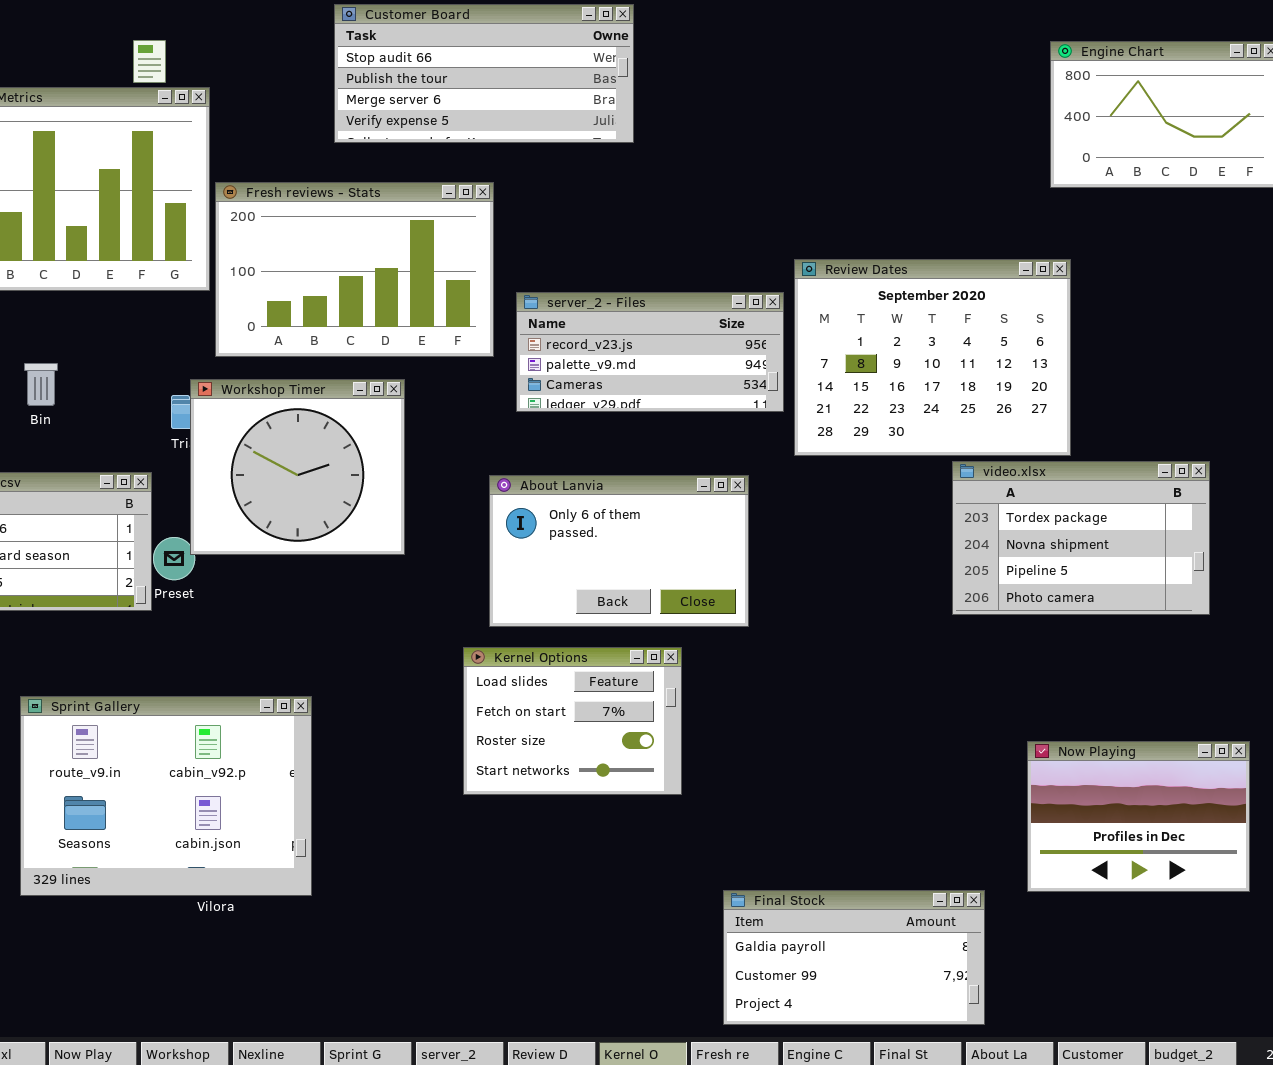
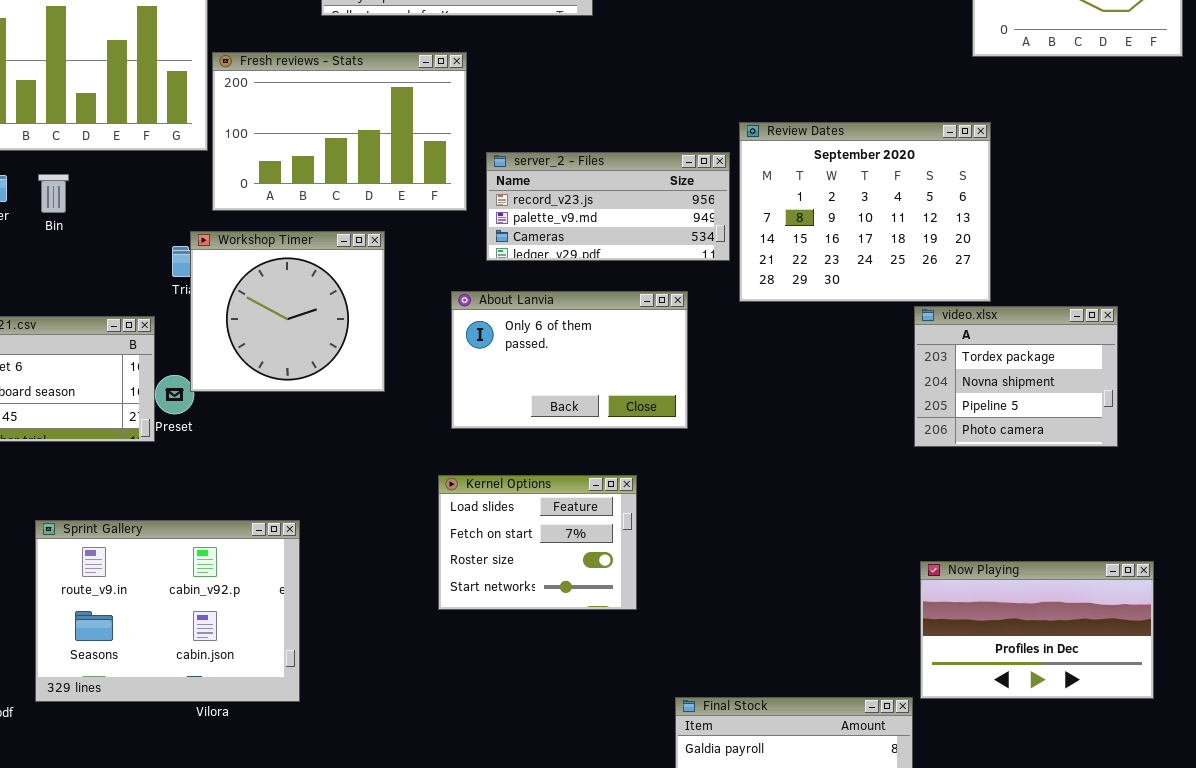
Bin: [24,363,58,406] -> [38,174,69,213], moved
video.xlsx: [952,461,1210,615] -> [914,306,1118,447], resized
About Lanvia: [489,475,749,627] -> [451,291,688,429], moved
Now Playing: [1027,741,1250,892] -> [920,561,1154,699], resized

